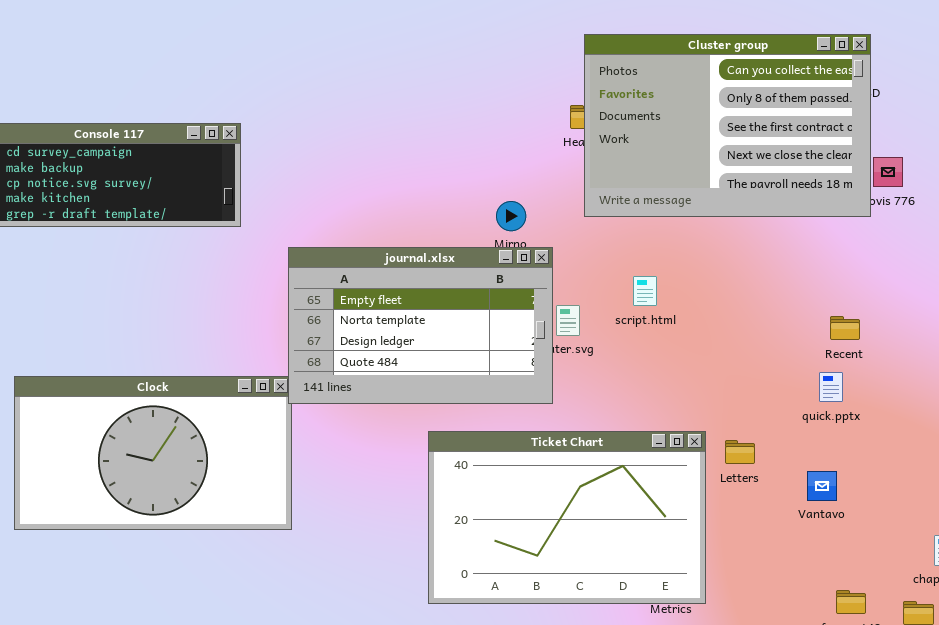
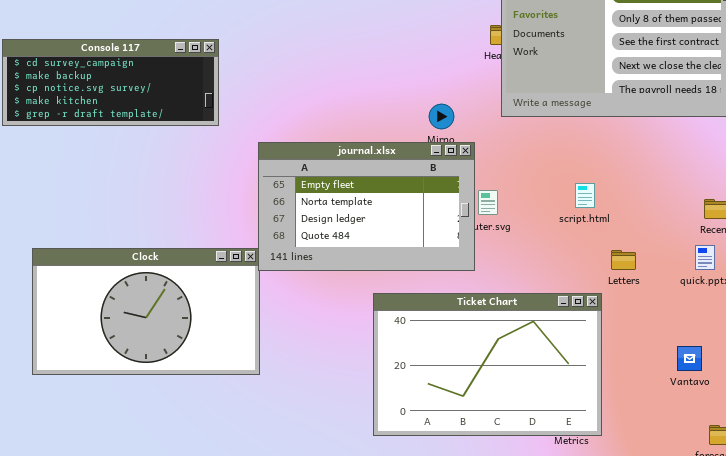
script.html: [633,276,657,306] -> [575,183,595,208], moved
Letters: [725,440,755,464] -> [611,250,636,270], moved
Vantavo: [807,471,837,501] -> [677,346,702,371], moved

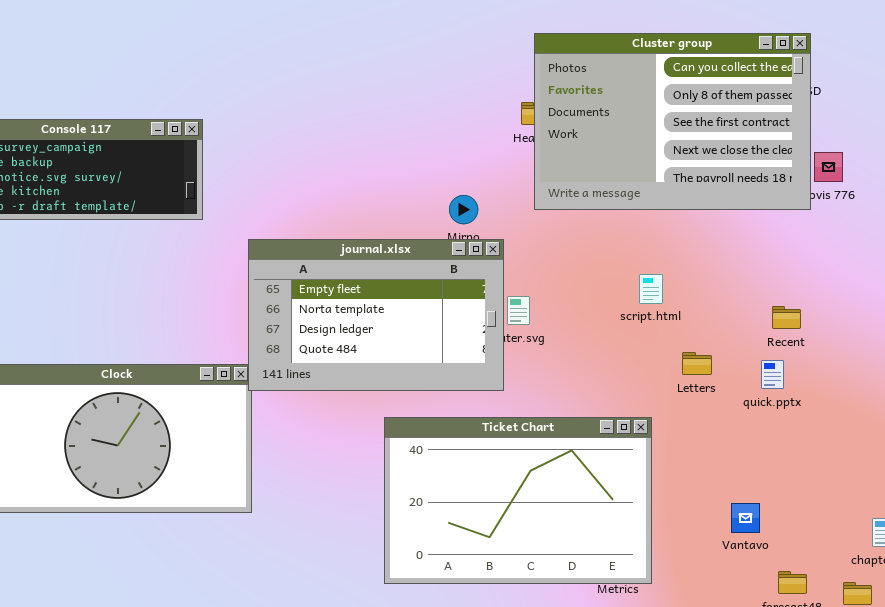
script.html: [575,183,595,208] -> [639,274,663,304], moved
Letters: [611,250,636,270] -> [682,352,712,375], moved
Vantavo: [677,346,702,371] -> [731,503,760,533], moved

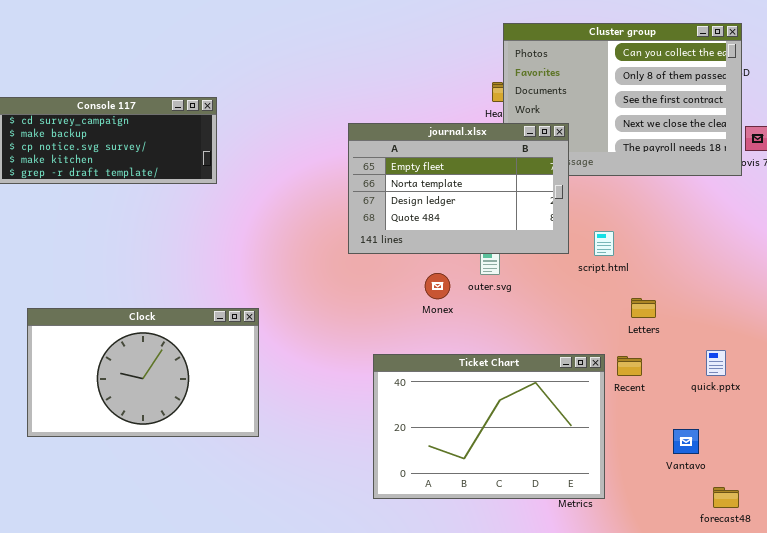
journal.xlsx: [248,239,504,391] -> [348,123,569,254], moved
Recent: [772,306,801,329] -> [617,356,642,376], moved
quick.pptx: [761,360,784,389] -> [706,350,726,376], moved

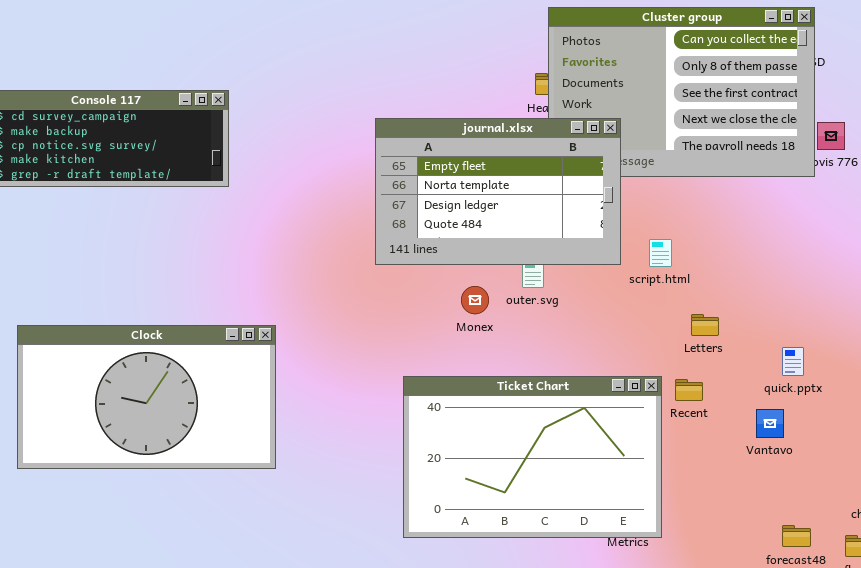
quick.pptx: [706,350,726,376] -> [782,347,804,376], moved
Vantavo: [673,429,699,454] -> [756,409,784,438], moved

